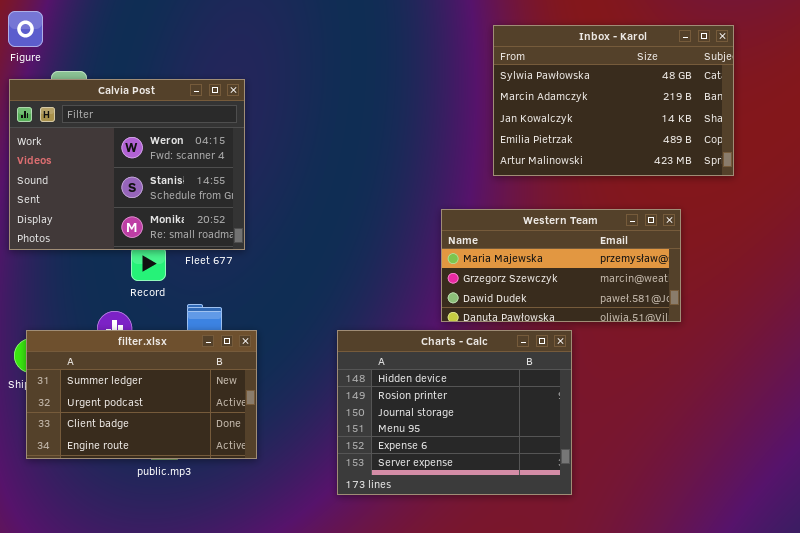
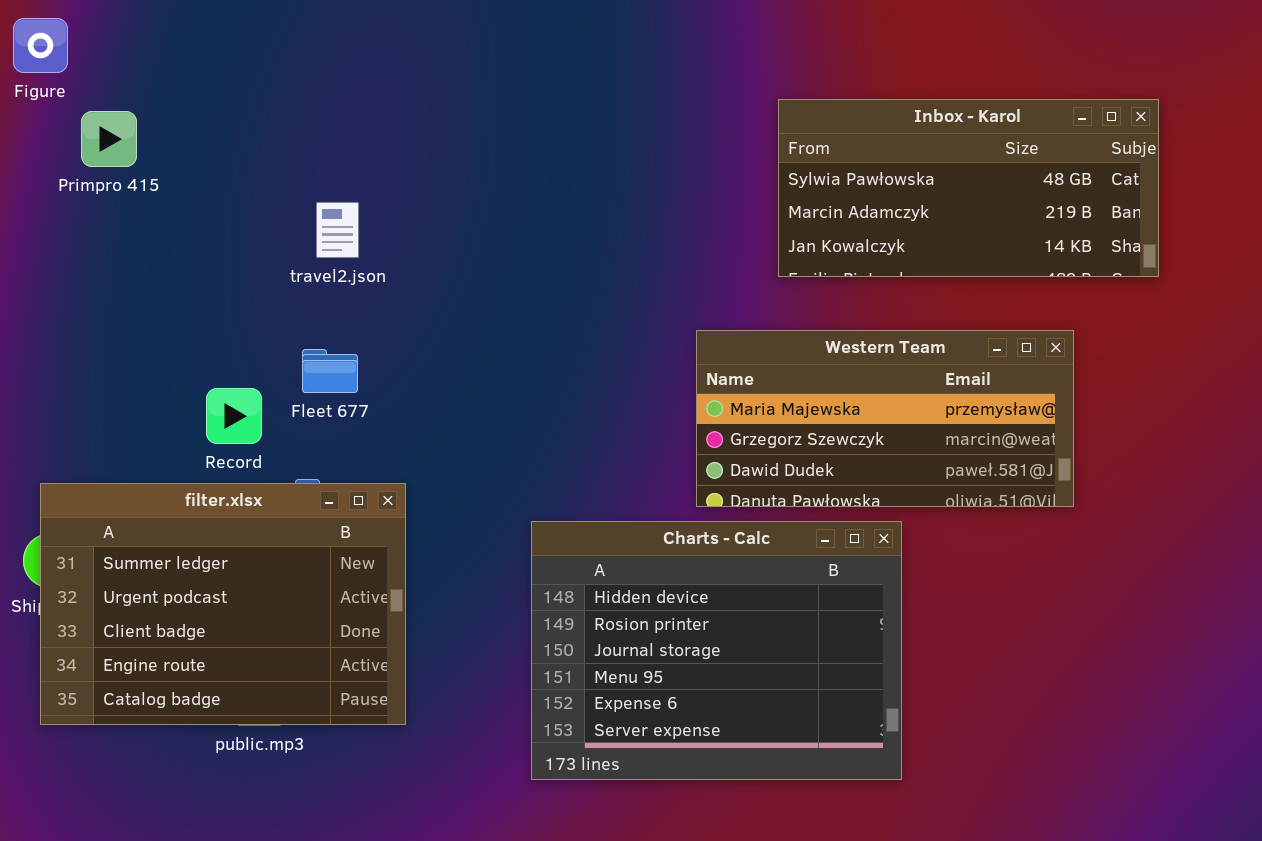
Inbox - Karol: [493,25,734,176] -> [778,99,1159,277], resized
Calvia Post: [9,79,245,250] -> none, closed
filter.xlsx: [26,330,257,459] -> [40,483,406,725], resized

